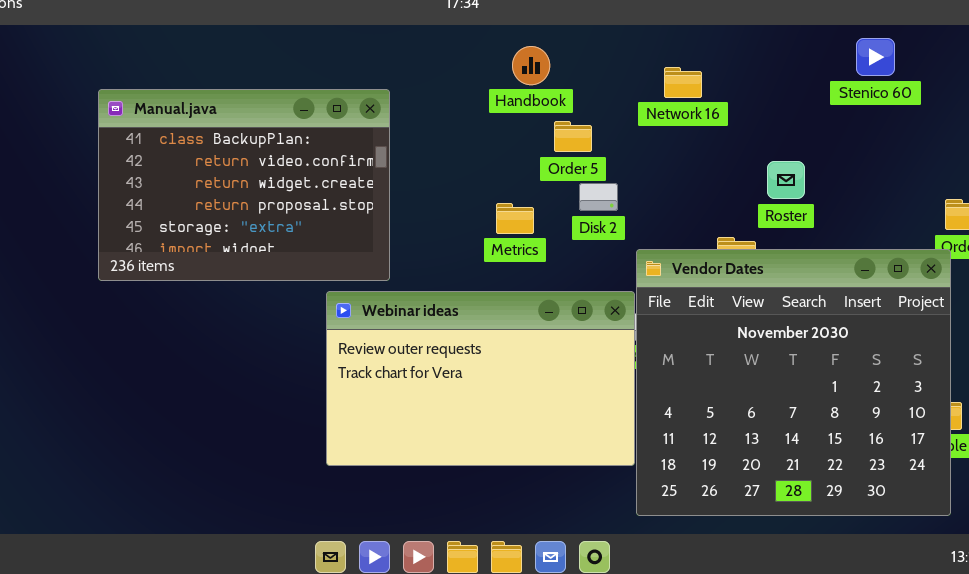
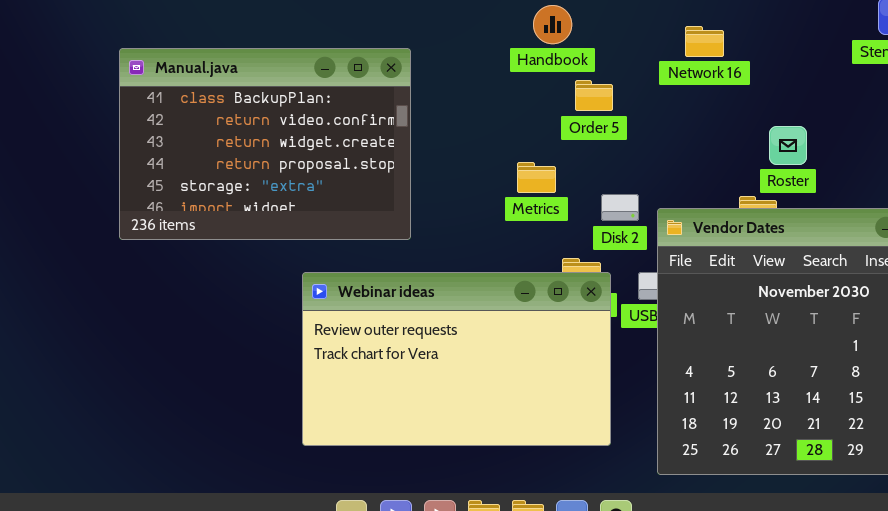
Roster: [767,161,805,199] -> [769,126,807,165], moved
Disk 2: [579,183,618,211] -> [601,194,639,221], moved
Webinar ideas: [326,291,635,466] -> [302,272,611,446], moved

